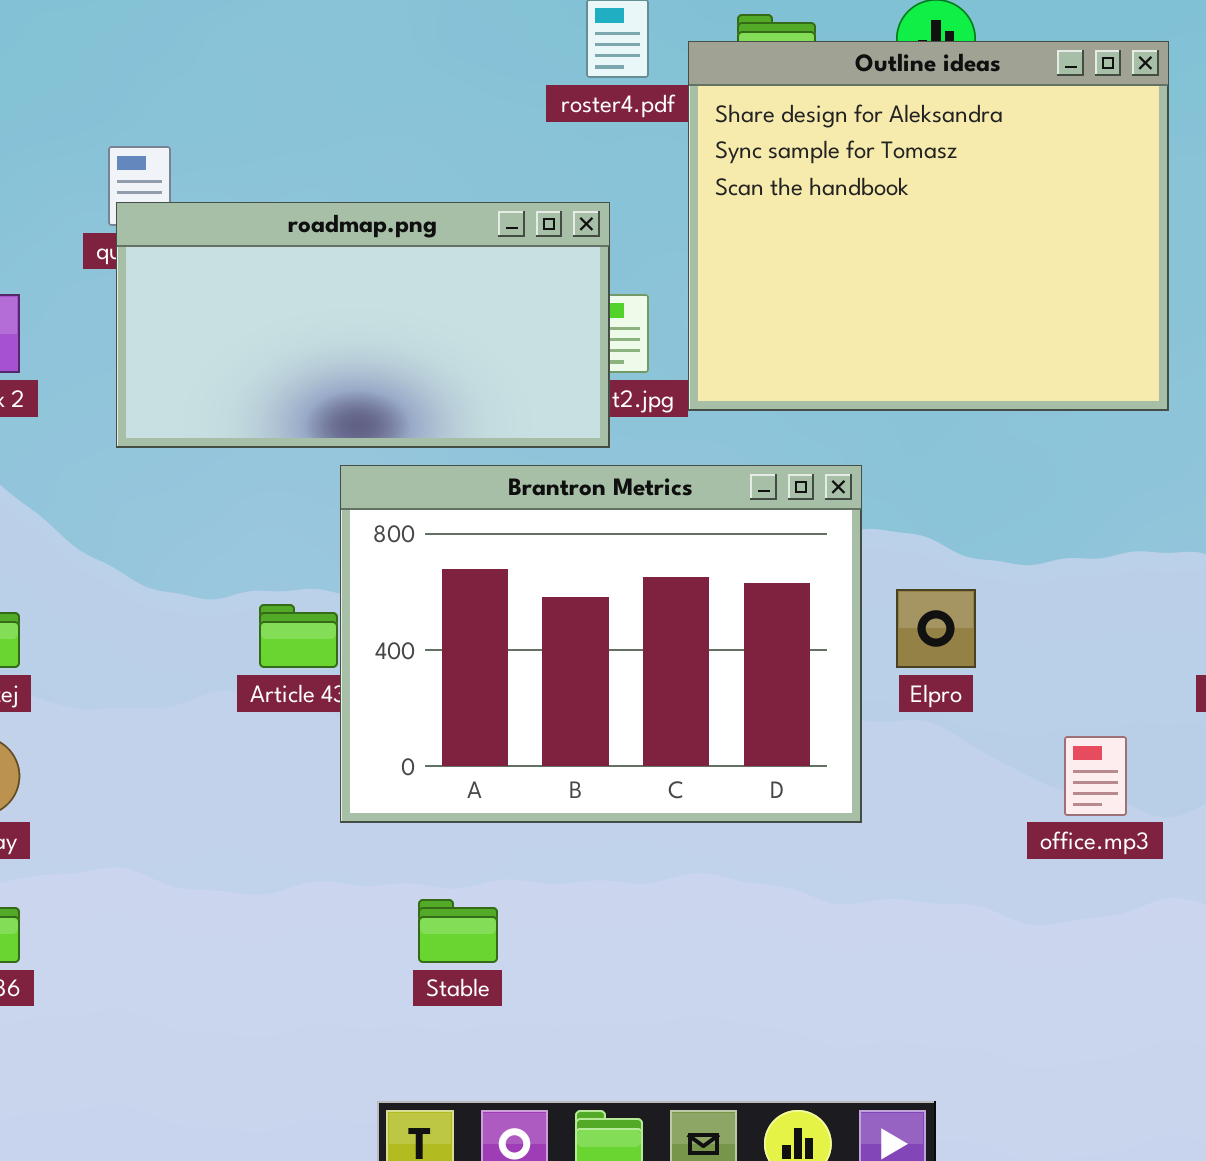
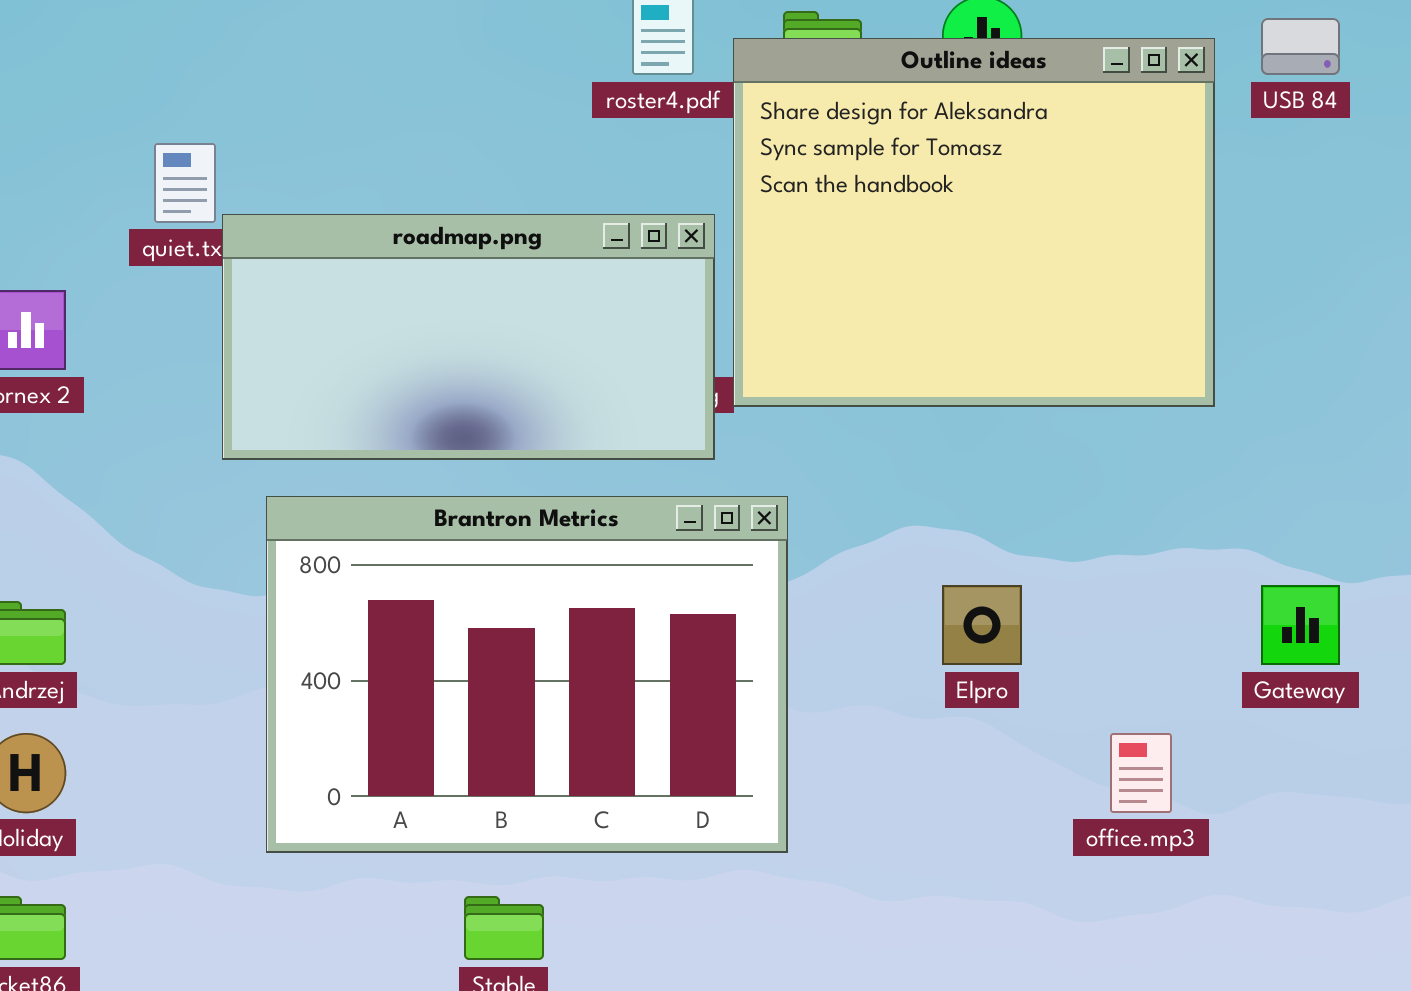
roadmap.png: [116,202,610,448] -> [222,214,715,460], moved
Brantron Metrics: [340,465,862,823] -> [266,496,788,853], moved

